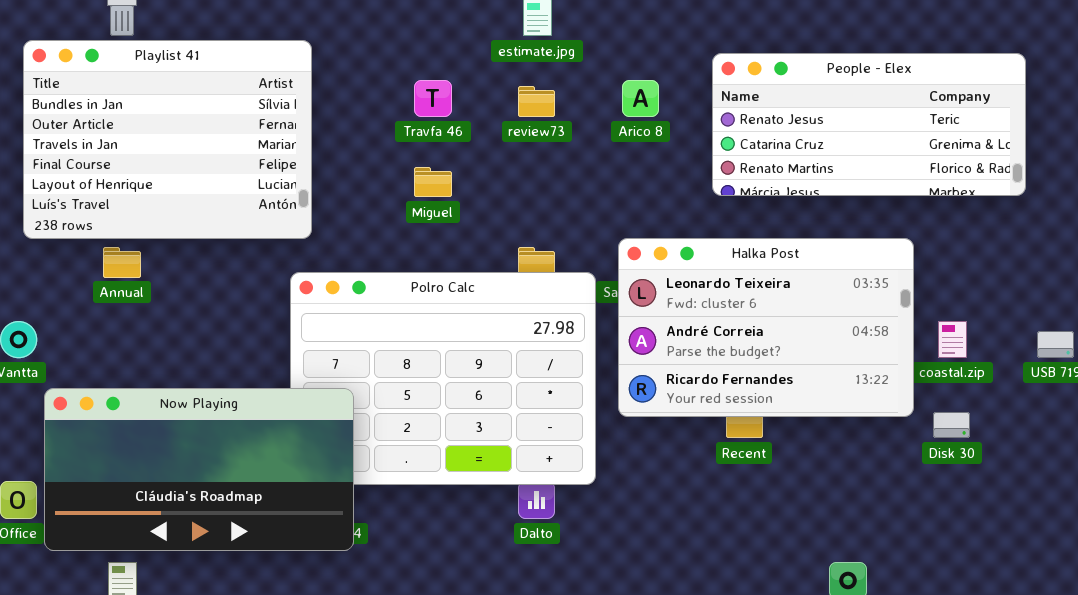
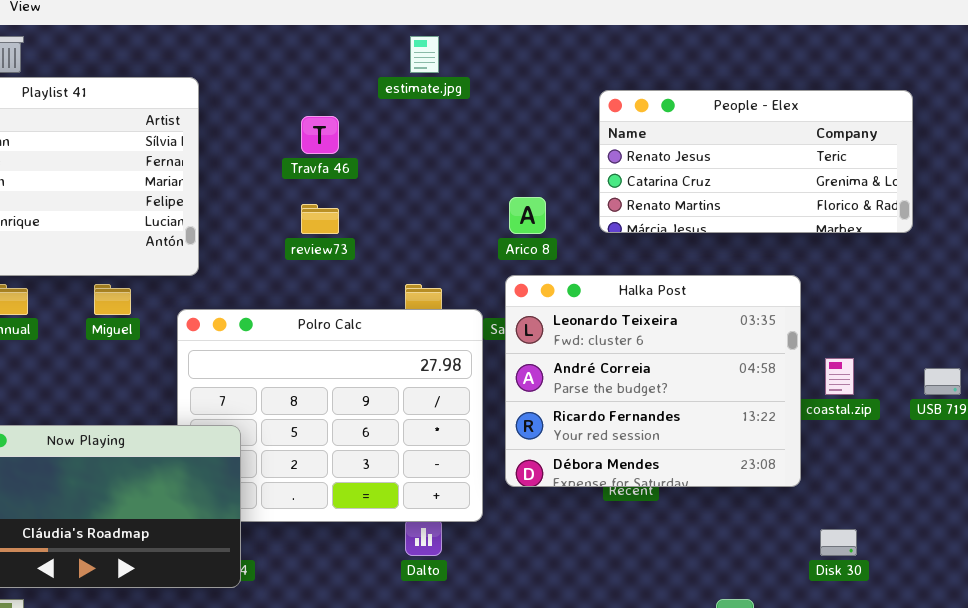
Arico 8: [622,80,659,117] -> [509,197,546,234], moved
review73: [518,86,555,117] -> [301,204,339,234], moved
Miguel: [414,167,452,197] -> [94,284,131,315], moved
Halka Post: [618,238,914,417] -> [505,275,801,487], resized
Disk 30: [933,412,970,438] -> [820,529,857,556], moved

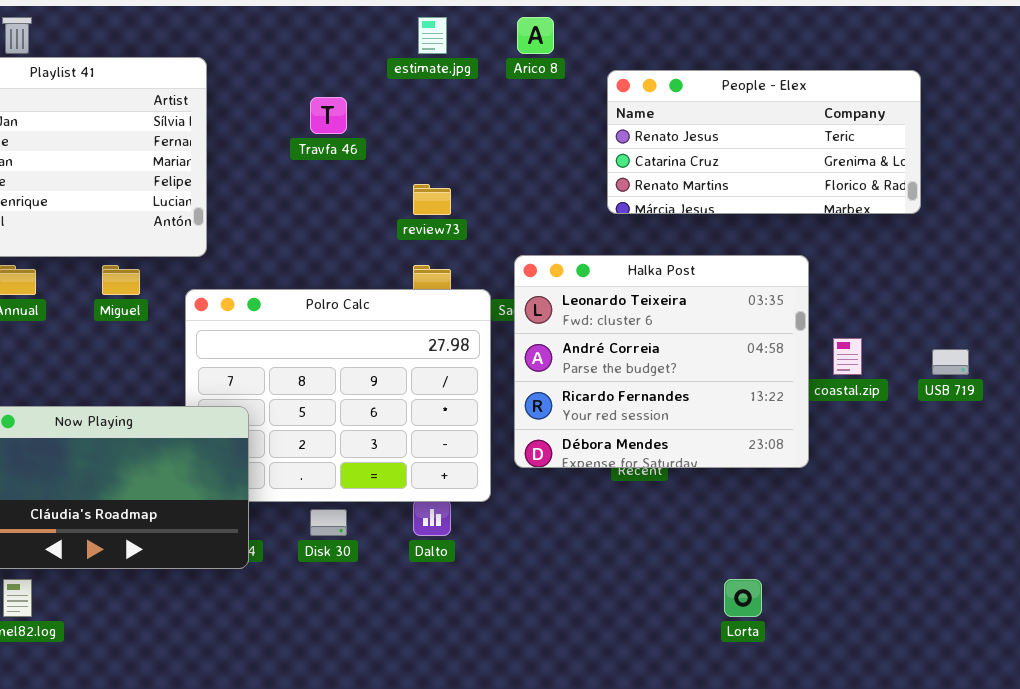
Arico 8: [509,197,546,234] -> [517,17,554,54], moved
review73: [301,204,339,234] -> [413,184,451,215], moved
Disk 30: [820,529,857,556] -> [310,509,347,536], moved

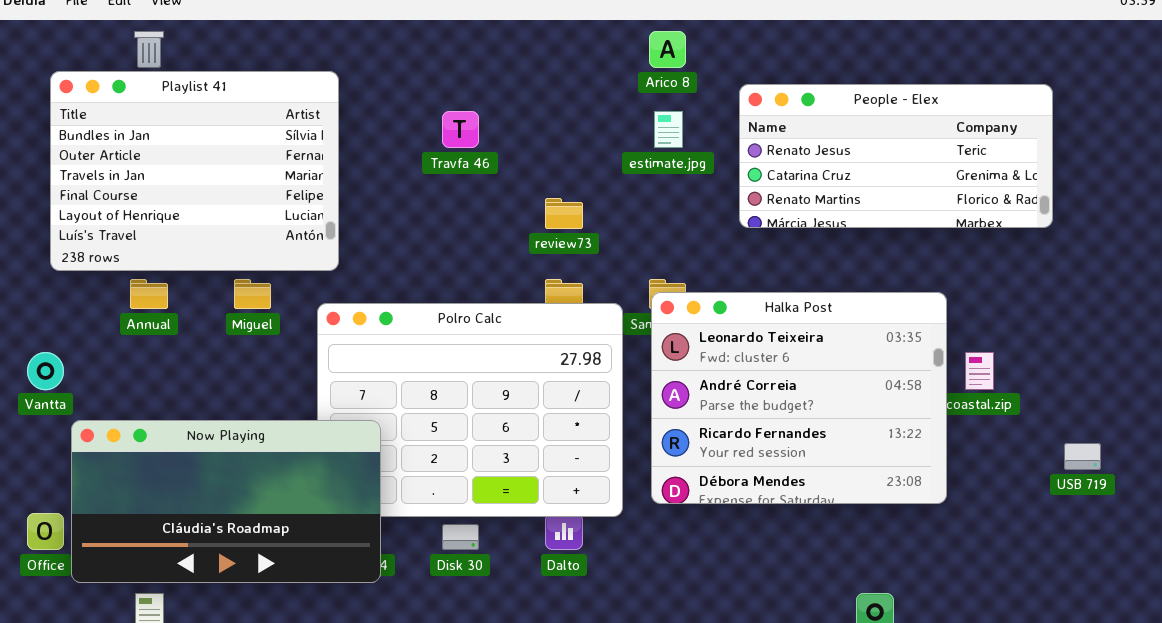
estimate.jpg: [418,17,447,54] -> [654,111,683,148], moved
Halka Post: [514,255,809,468] -> [651,292,947,504], moved
USB 719: [932,349,969,375] -> [1064,443,1101,470], moved

